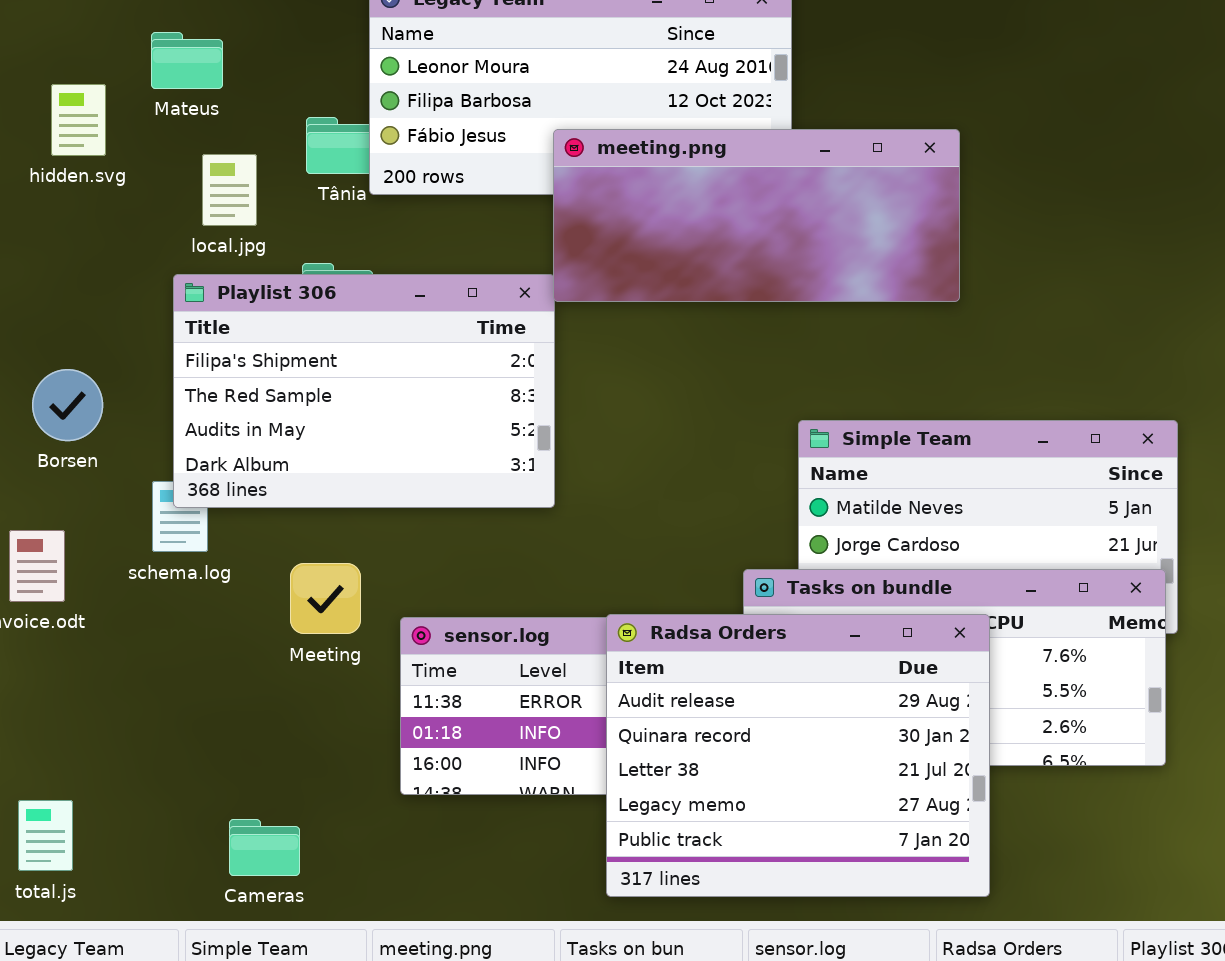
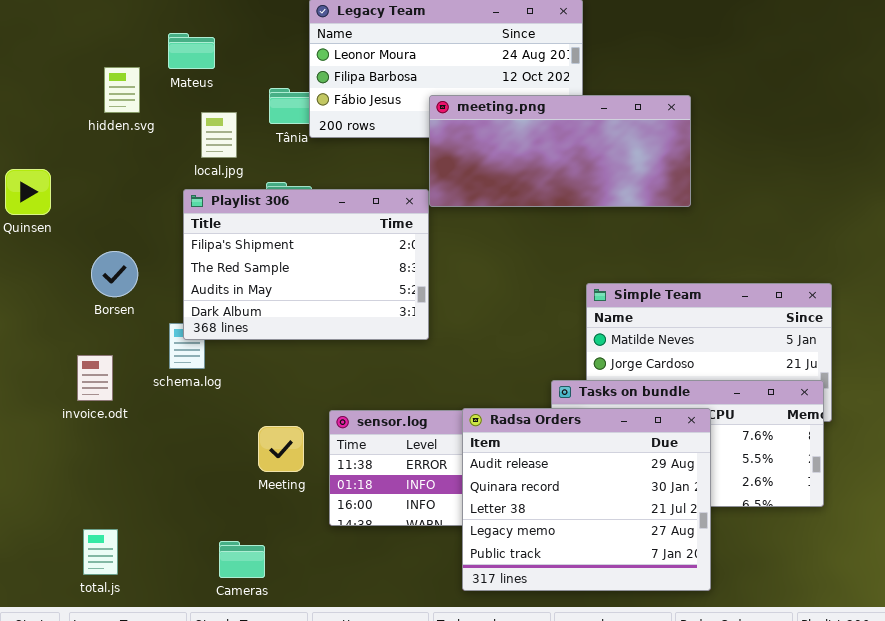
Meeting: [290,563,361,634] -> [258,426,304,472], moved

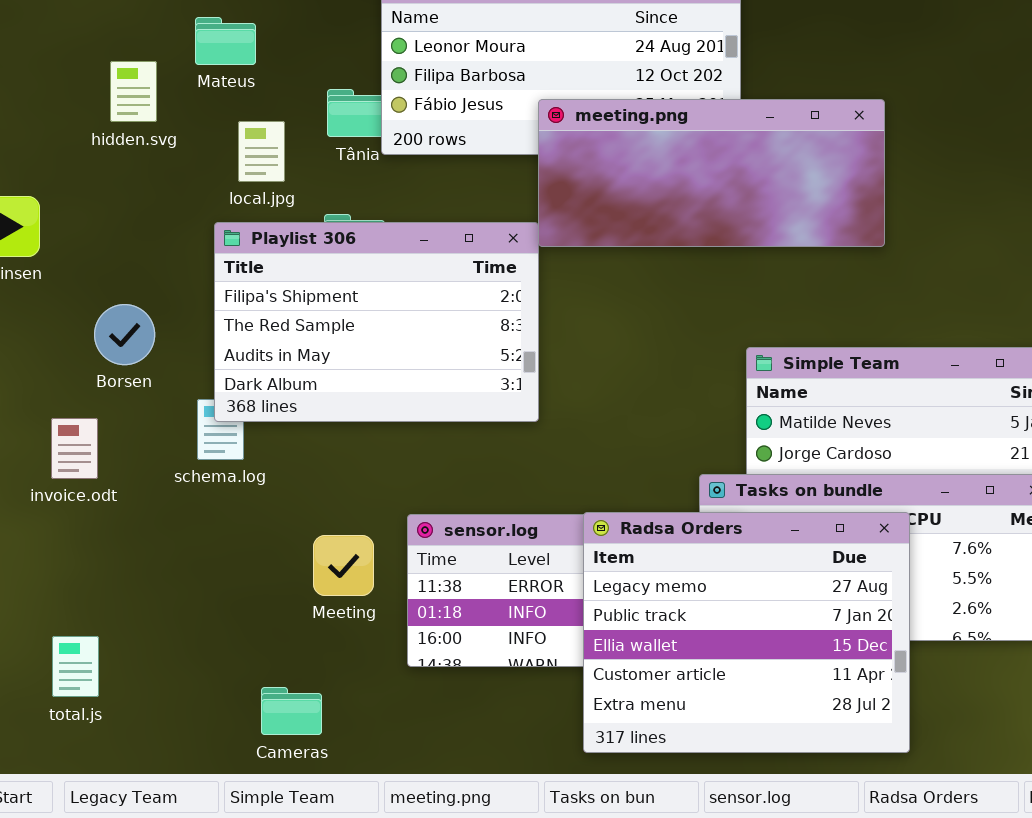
invoice.odt: [77,355,113,401] -> [51,418,98,479], moved
Radsa Orders: [462,408,711,591] -> [583,512,910,753], scrolled down 3 rows
total.js: [83,529,118,575] -> [52,636,99,697], moved

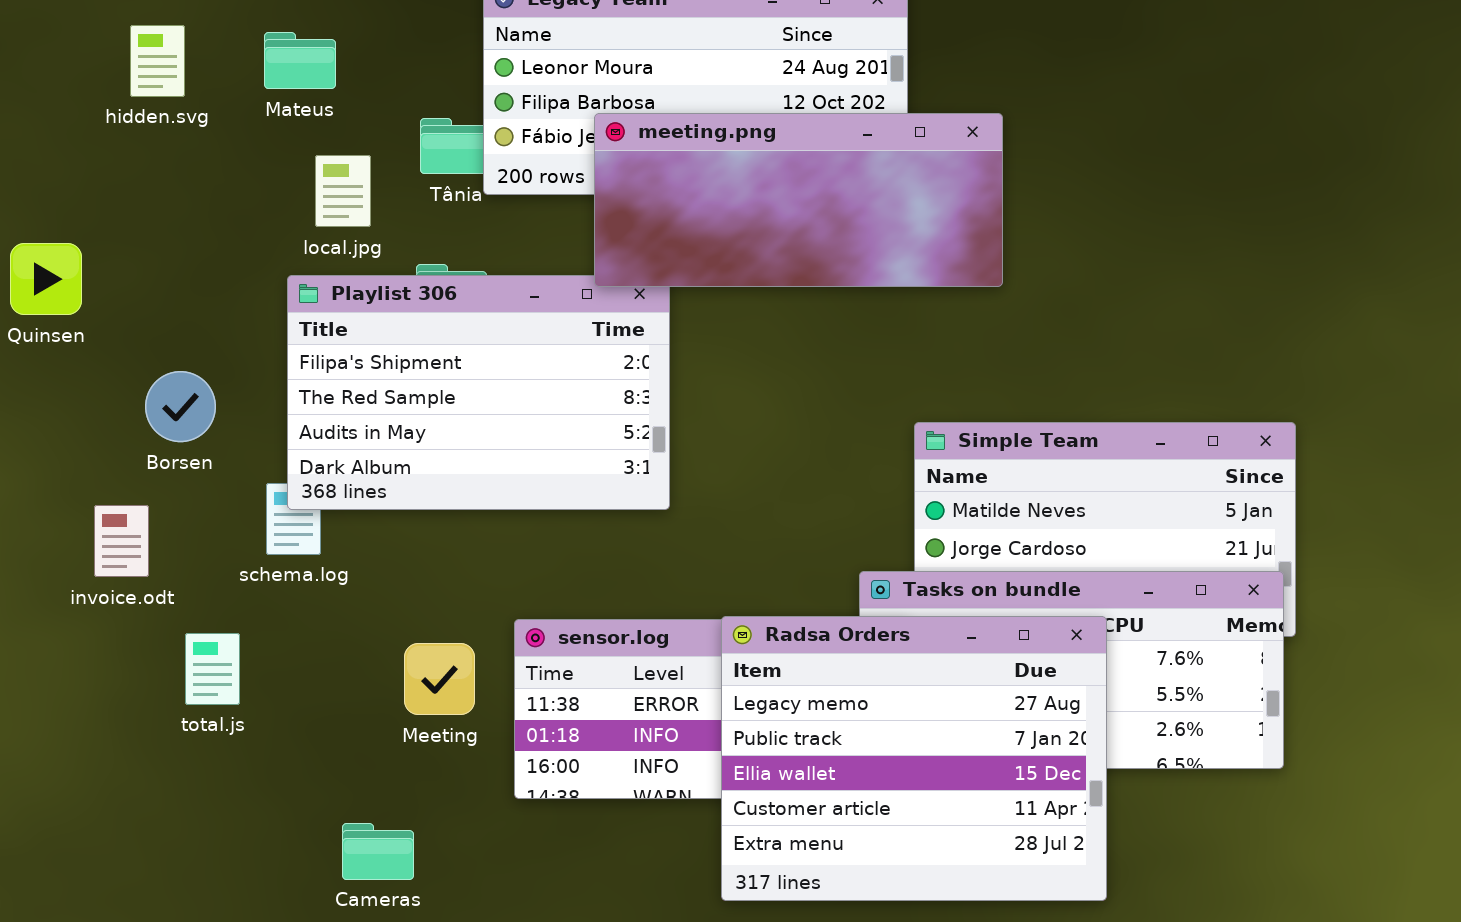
hidden.svg: [110,61,157,122] -> [130,25,185,97], moved
meeting.png: [538,99,885,247] -> [594,113,1003,287], moved
total.js: [52,636,99,697] -> [185,633,240,705], moved

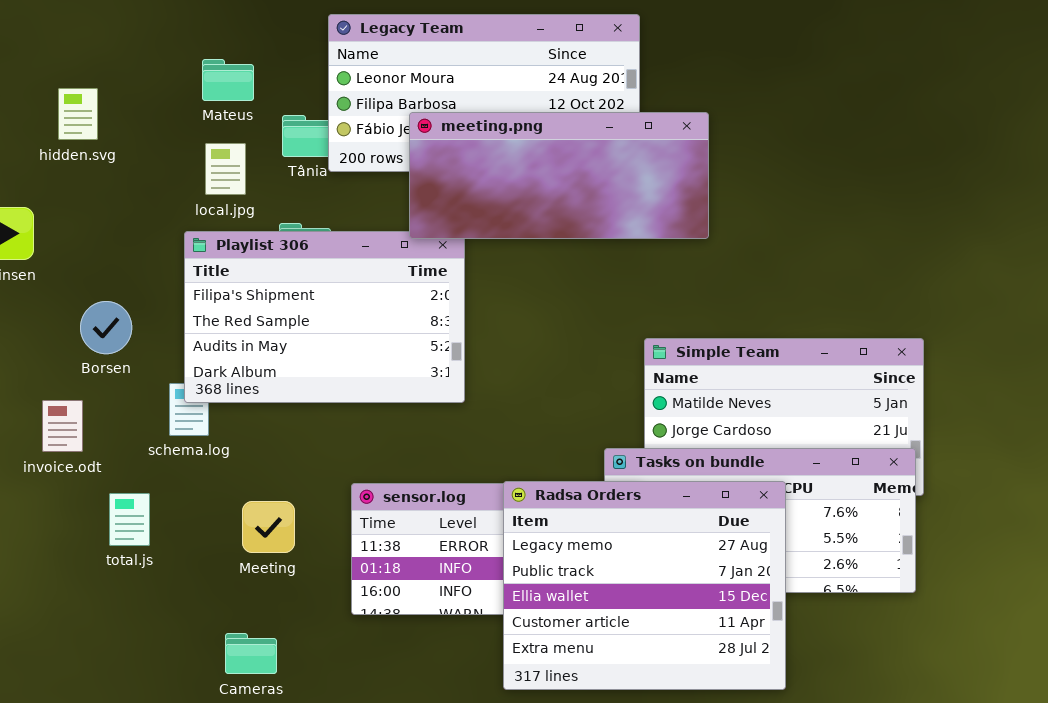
hidden.svg: [130,25,185,97] -> [58,88,98,140], moved
Mateus: [264,32,336,89] -> [202,59,254,101], moved
Meeting: [404,643,475,715] -> [242,501,295,553], moved

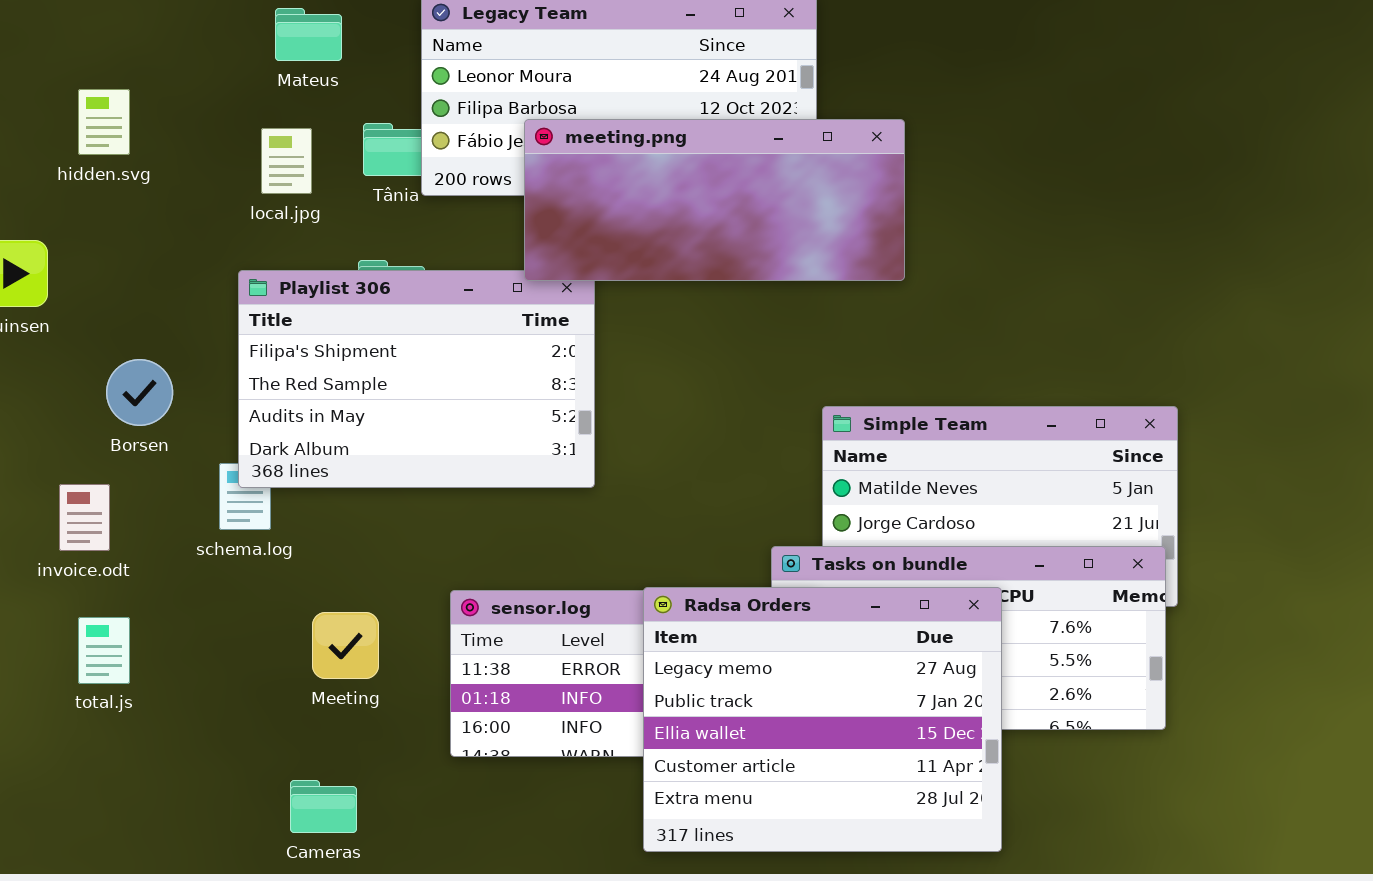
Mateus: [202,59,254,101] -> [275,8,342,61], moved
local.jpg: [205,143,246,195] -> [261,128,312,194], moved
total.js: [109,493,150,546] -> [78,617,130,684], moved

